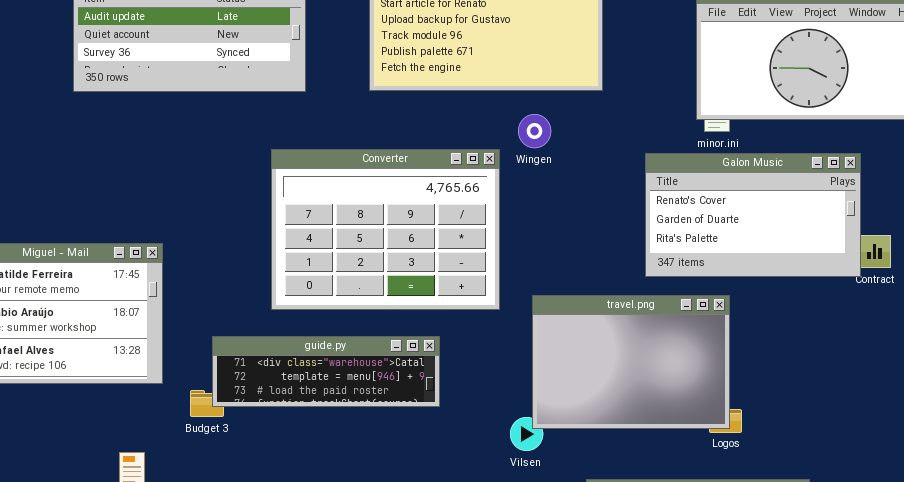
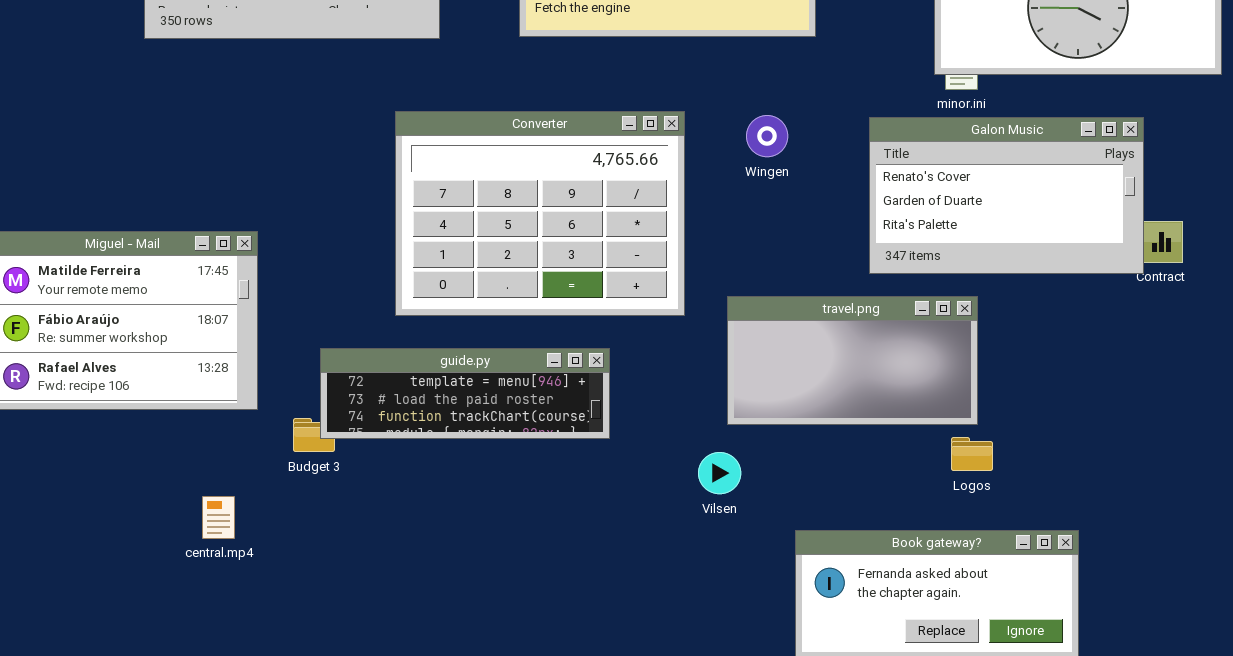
Wingen: [518,114,551,148] -> [746,115,788,157], moved
travel.png: [532,295,730,429] -> [727,296,978,425], resized
guide.py: [212,336,440,407] -> [320,348,610,439], scrolled down 1 row

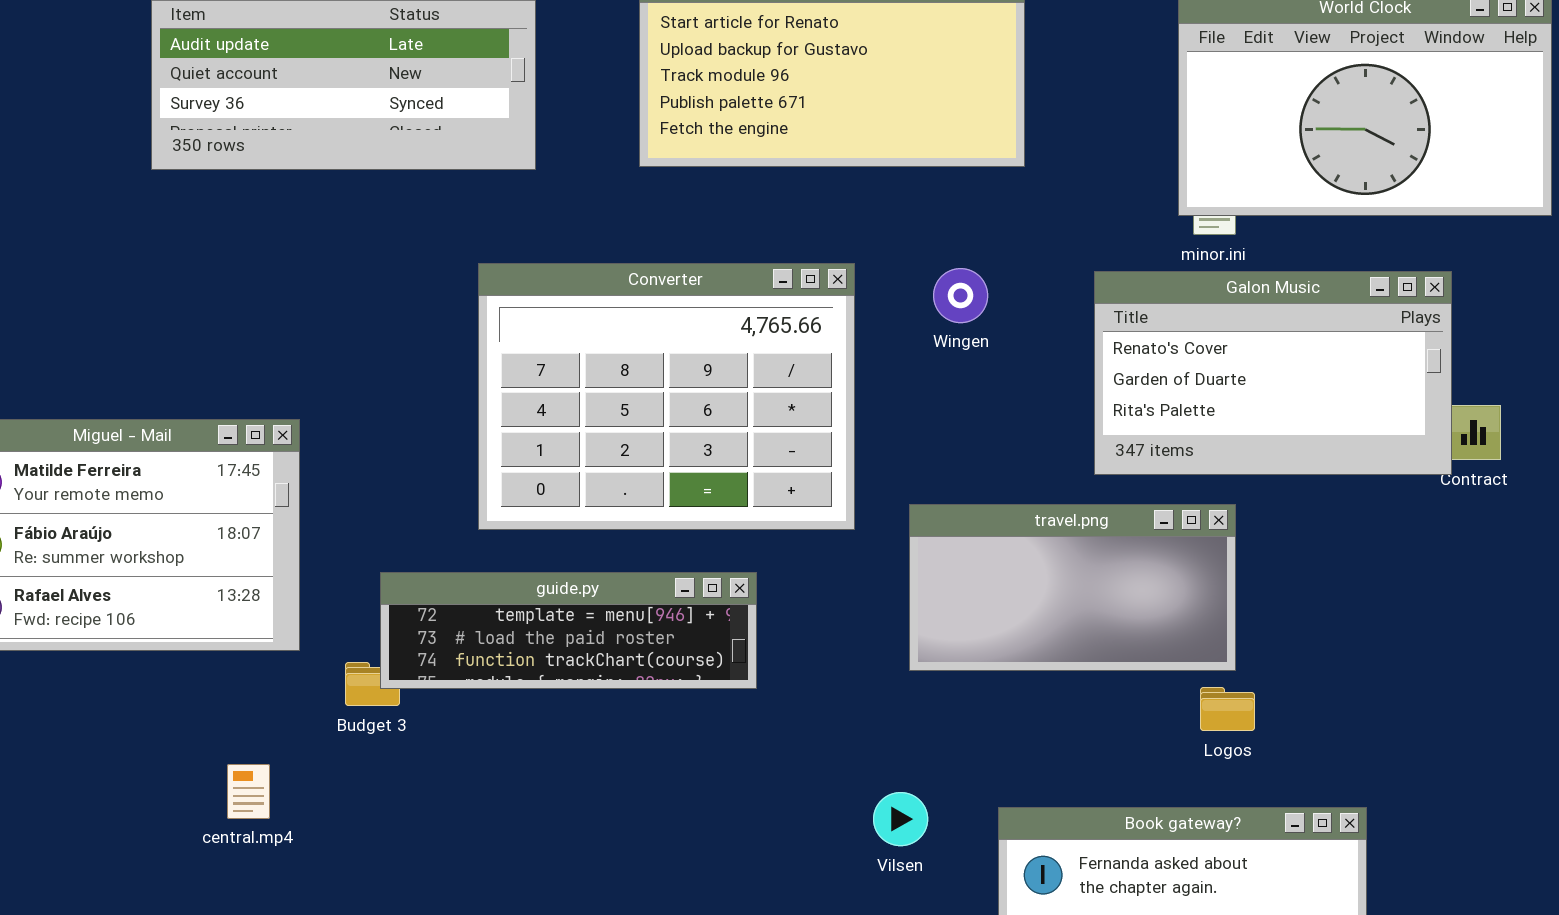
Vilsen: [698,452,741,494] -> [873,792,928,846], moved

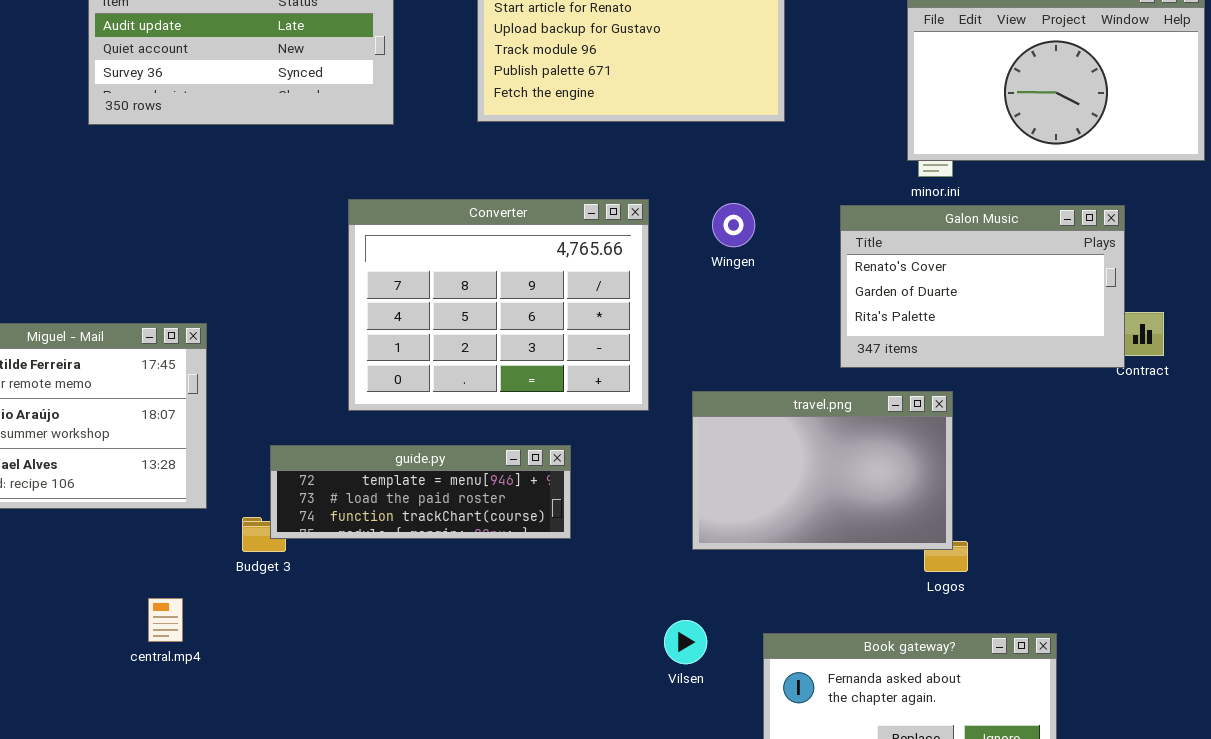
travel.png: [909,504,1236,671] -> [692,391,953,550], resized

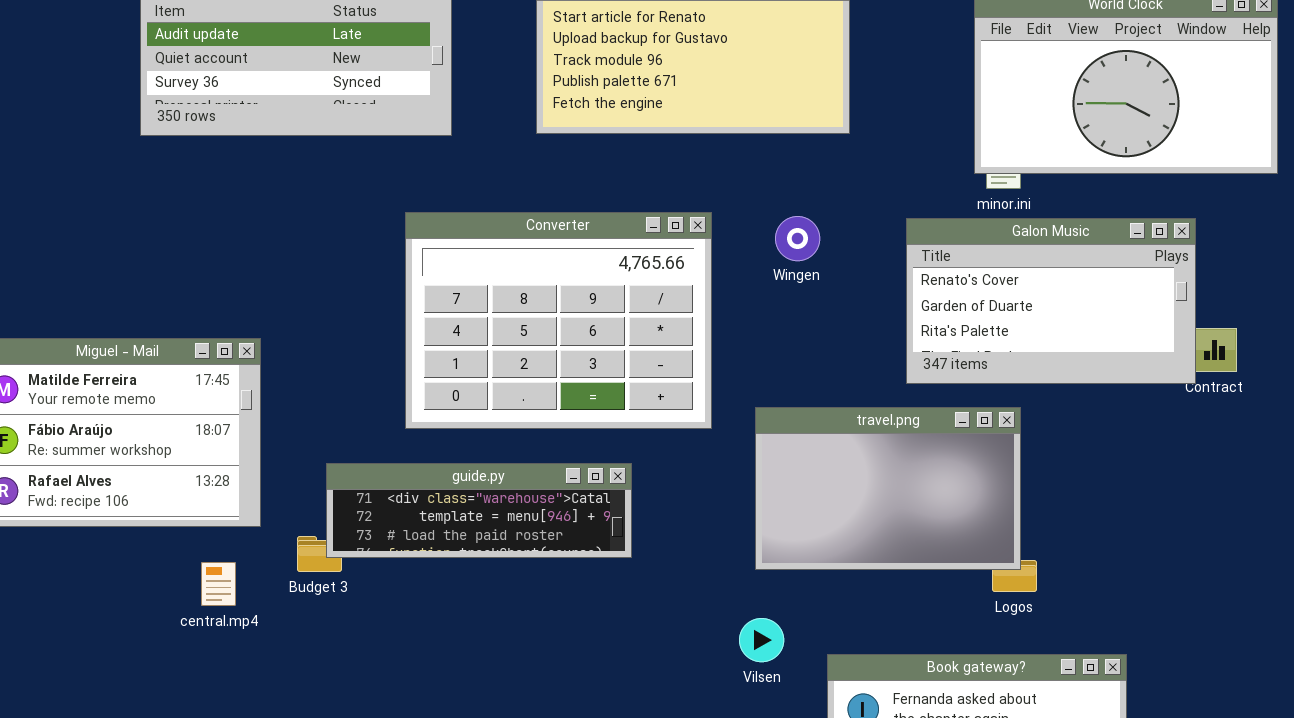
guide.py: [270,445,571,539] -> [326,463,632,558], scrolled up 1 row
central.mp4: [148,598,183,642] -> [201,562,236,606], moved
Vilsen: [664,620,707,664] -> [739,618,784,662], moved

